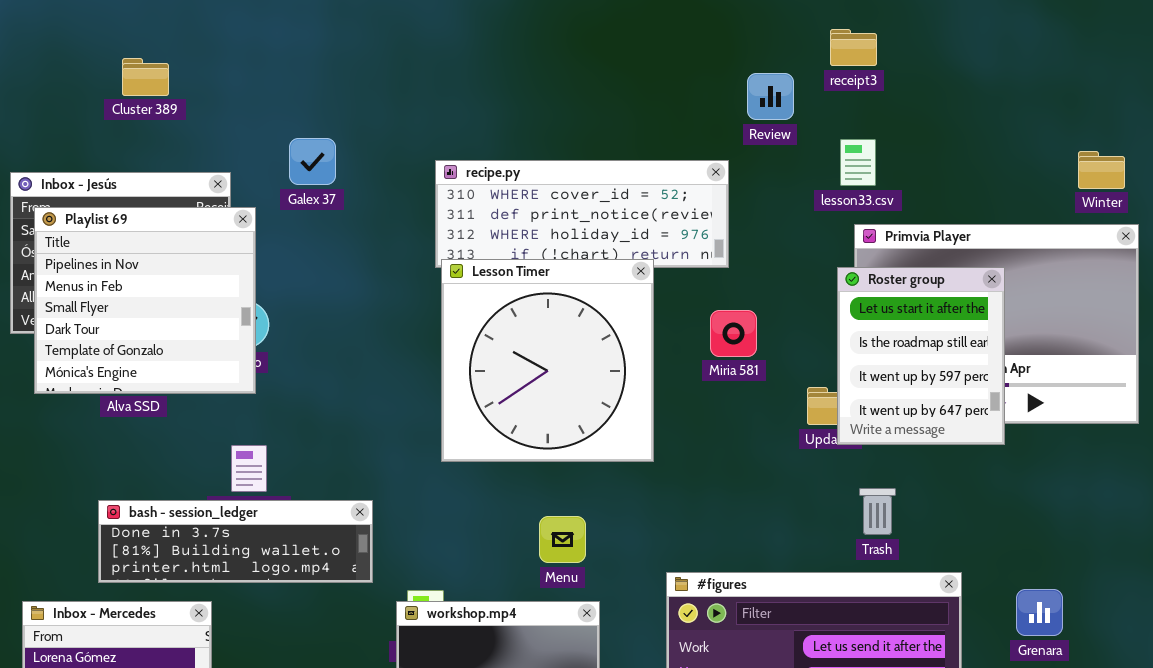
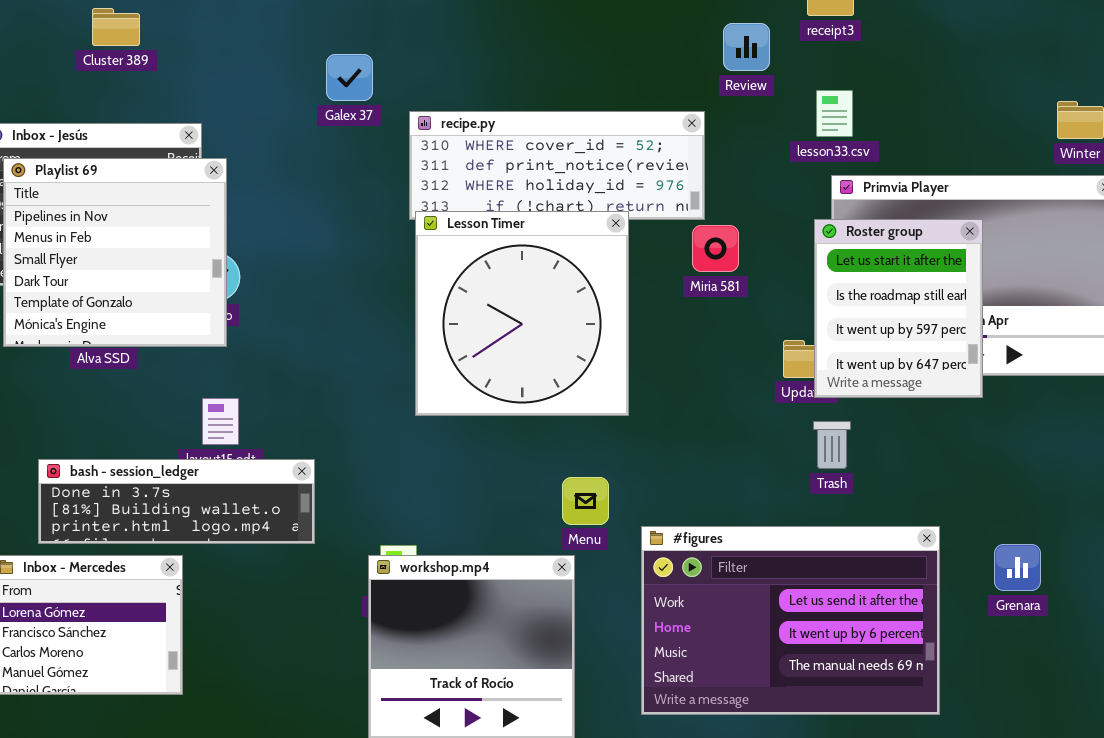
Galex 37: [289,138,336,185] -> [326,54,373,101], moved
Miria 581: [710,310,757,357] -> [692,225,739,272], moved
Trash: [859,488,896,535] -> [813,421,851,469], moved
bash - session_ledger: [98,500,373,583] -> [38,459,315,544], moved
Menu: [539,516,586,563] -> [562,477,609,525], moved

